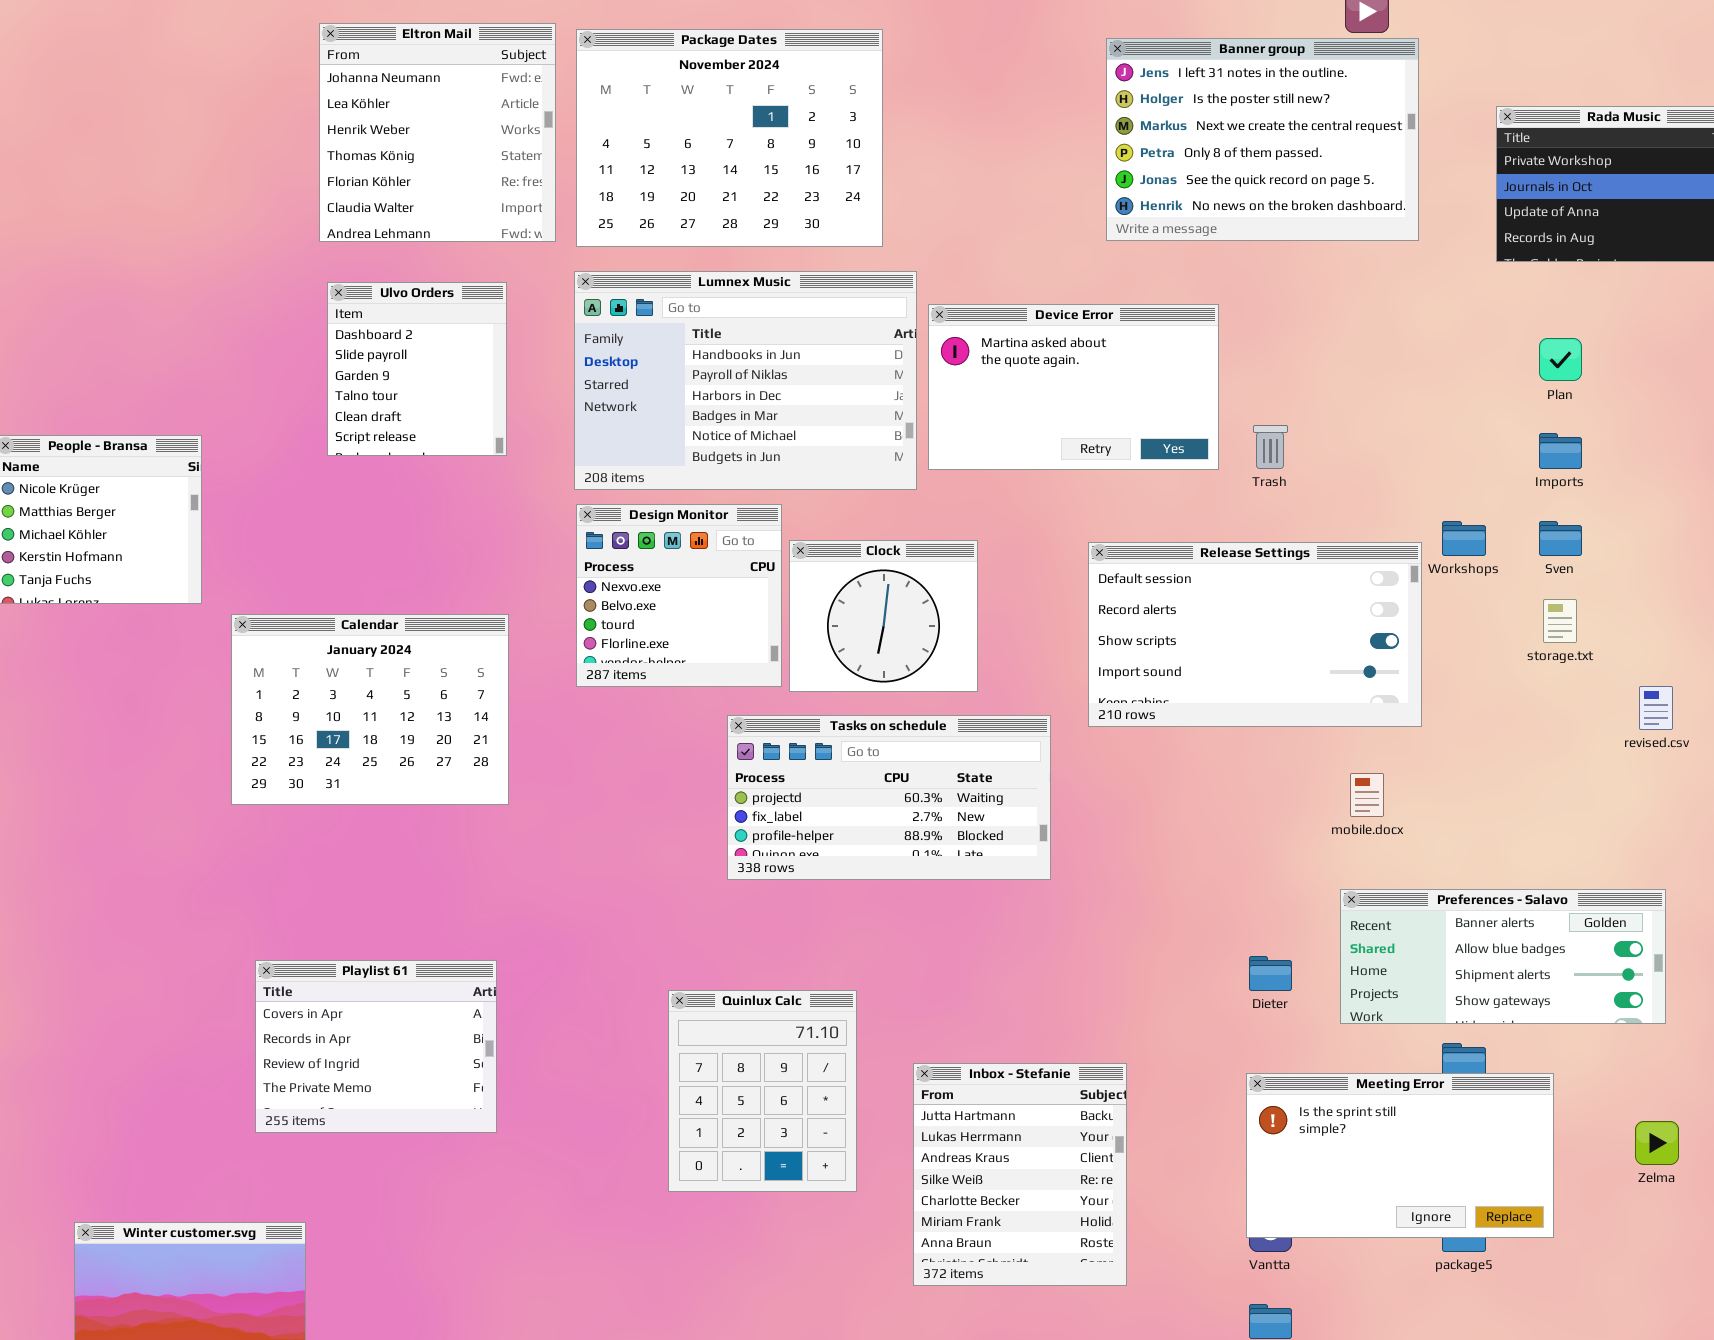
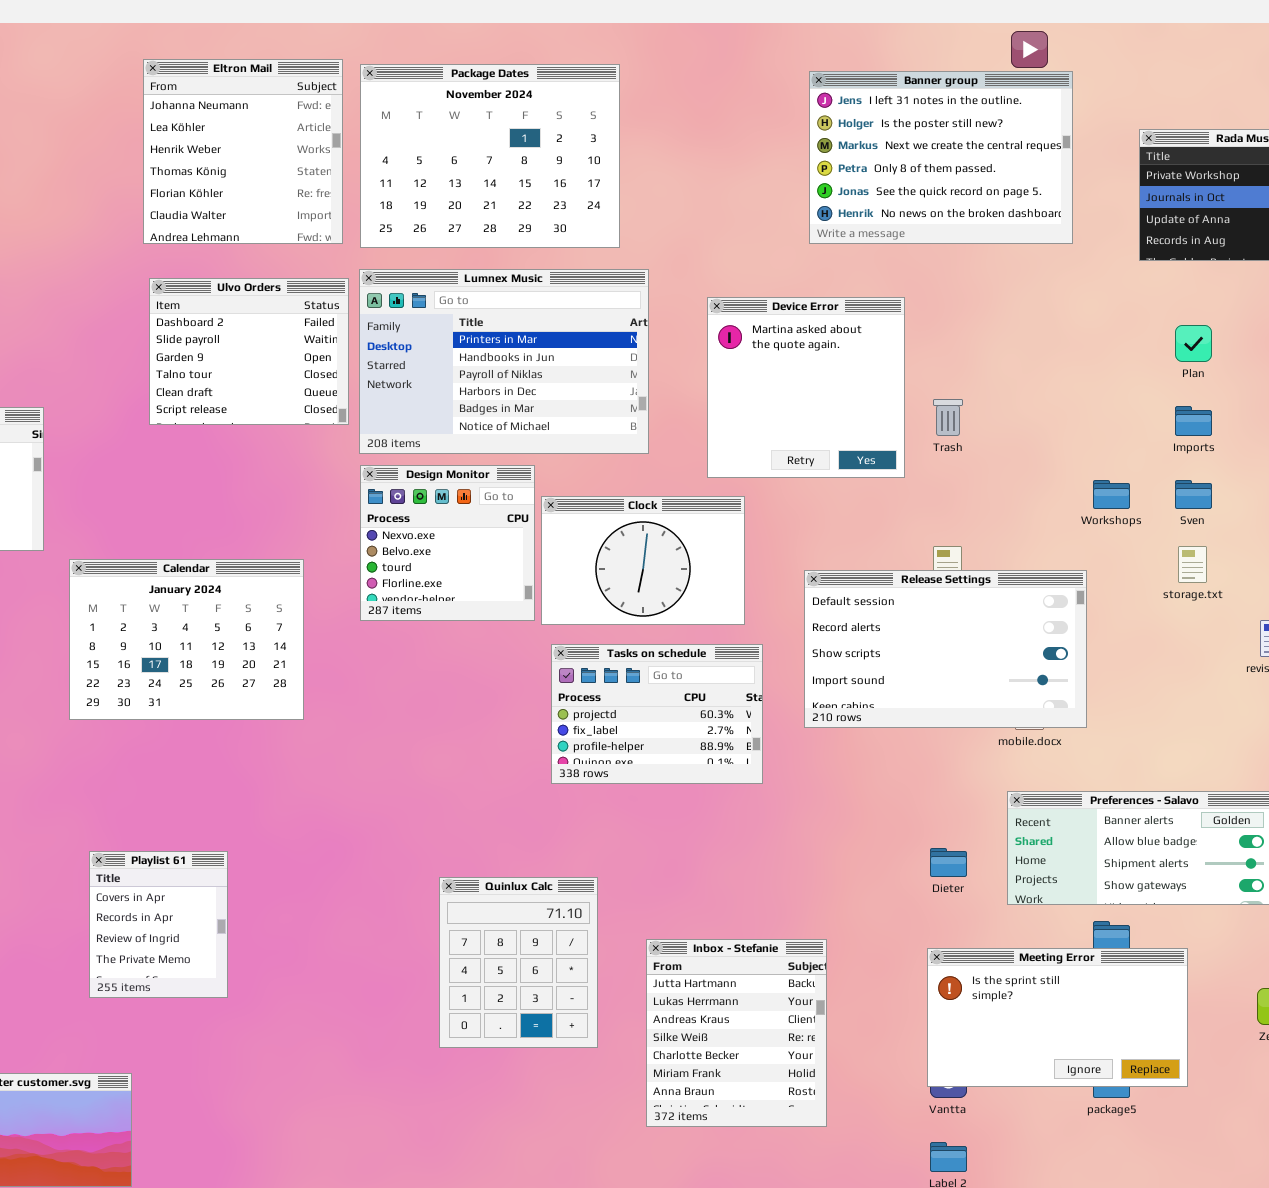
Lumnex Music: [574,271,917,490] -> [359,269,649,454], scrolled up 1 row
Ulvo Orders: [327,282,507,456] -> [149,278,349,425], resized
Device Error: [928,304,1219,470] -> [707,297,905,478], resized
Clock: [789,540,978,692] -> [541,496,745,625], resized
Release Settings: [1088,542,1422,727] -> [804,570,1087,728], moved
Tasks on schedule: [727,715,1051,880] -> [551,644,763,784], resized
Playlist 61: [255,960,497,1133] -> [89,851,228,998], resized

